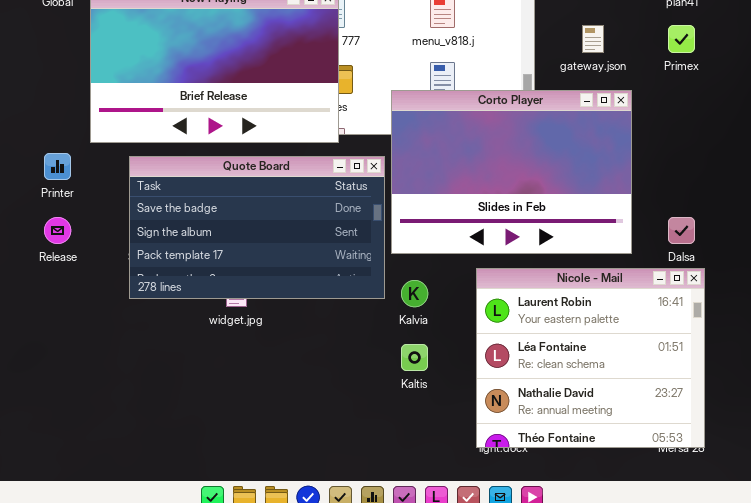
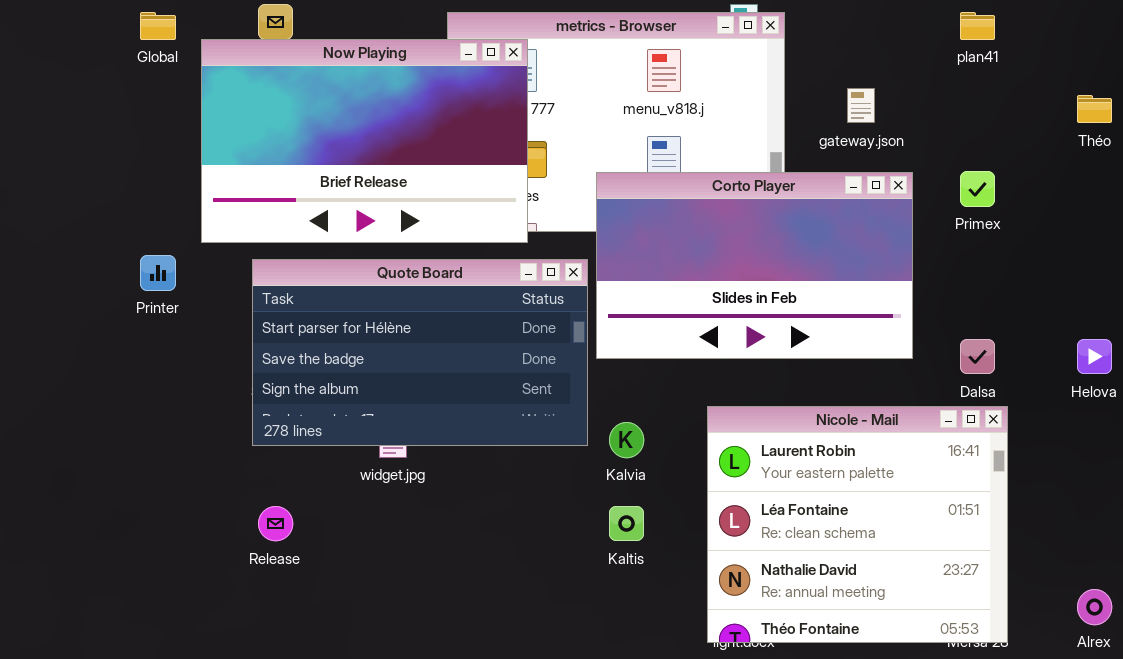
Primex: [668,25,695,53] -> [960,171,995,207], moved
Corto Player: [391,90,632,254] -> [596,172,913,359], resized
Quote Board: [129,156,385,299] -> [252,259,588,446], scrolled up 1 row
Release: [44,217,71,244] -> [258,506,293,541], moved

